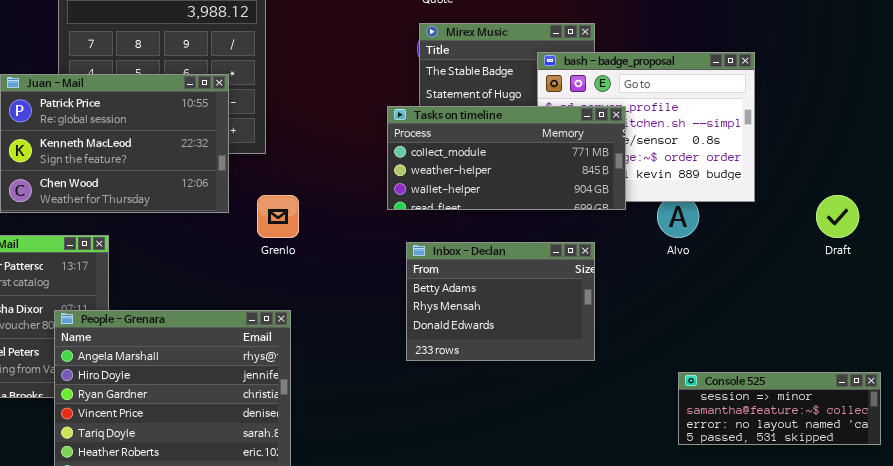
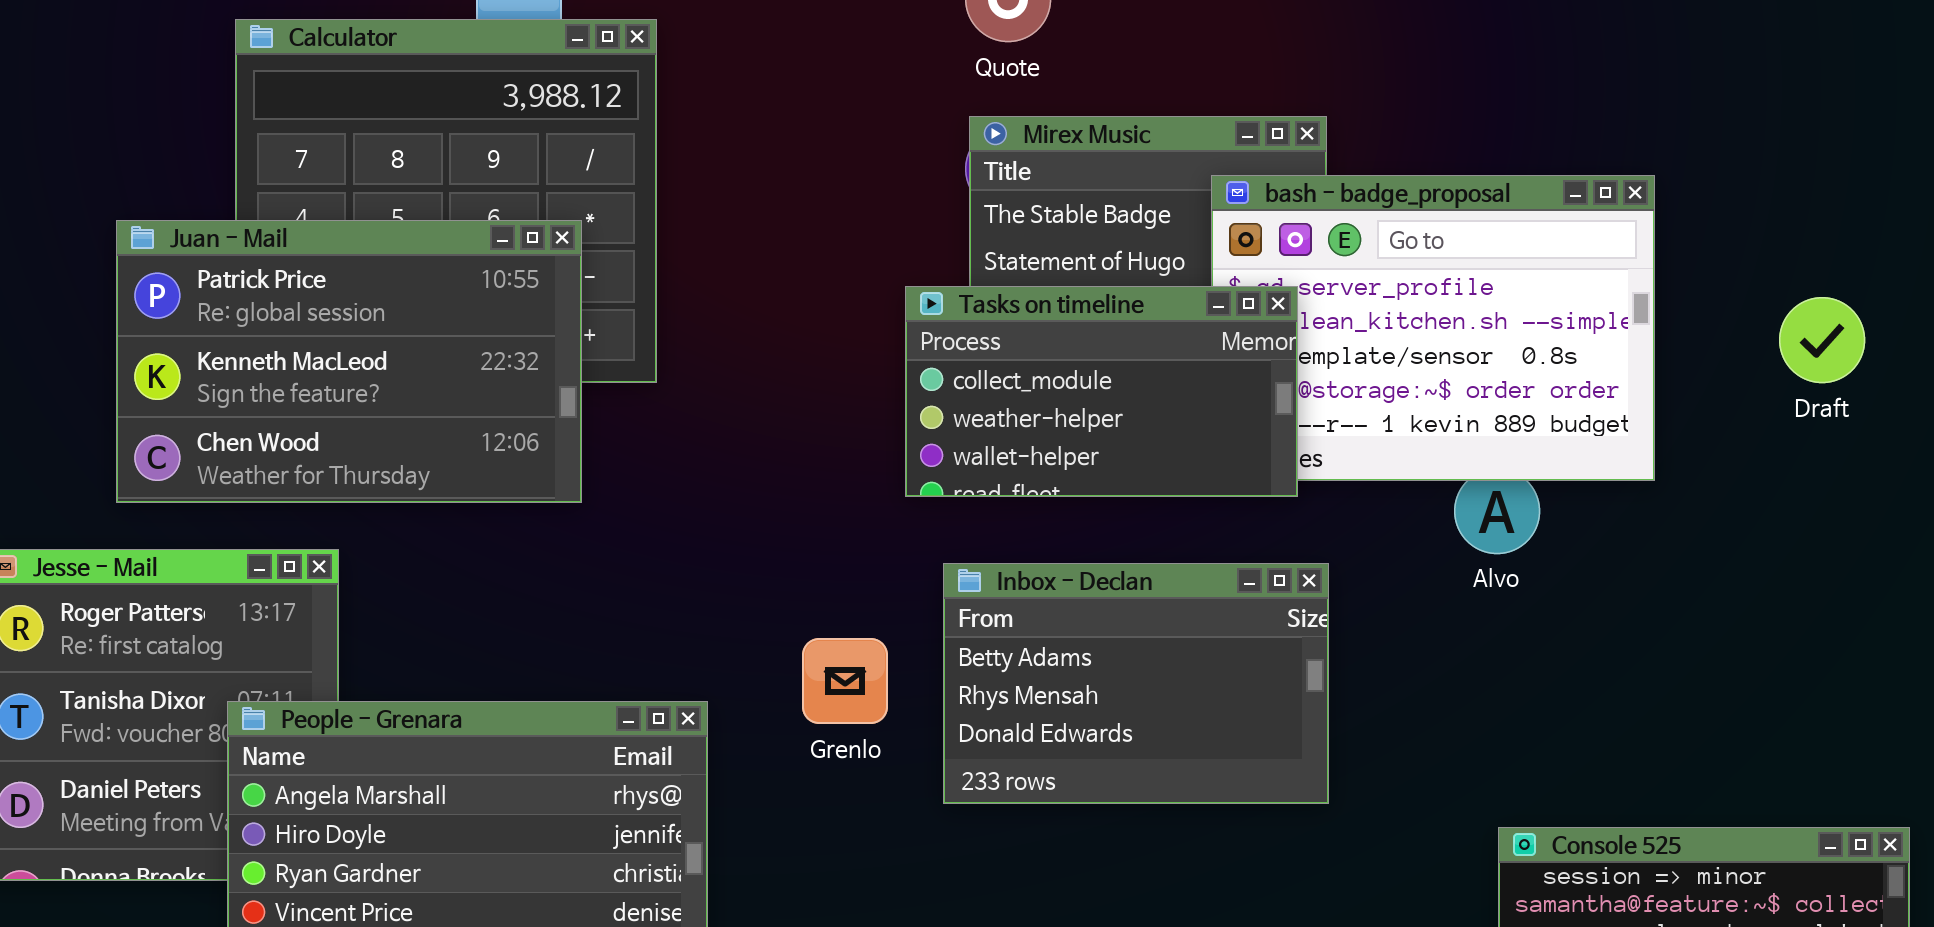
Tasks on timeline: [387,106,626,210] -> [905,286,1298,497], resized
Grenlo: [257,195,299,238] -> [802,638,888,724], moved
Draft: [816,195,859,238] -> [1779,297,1865,383], moved

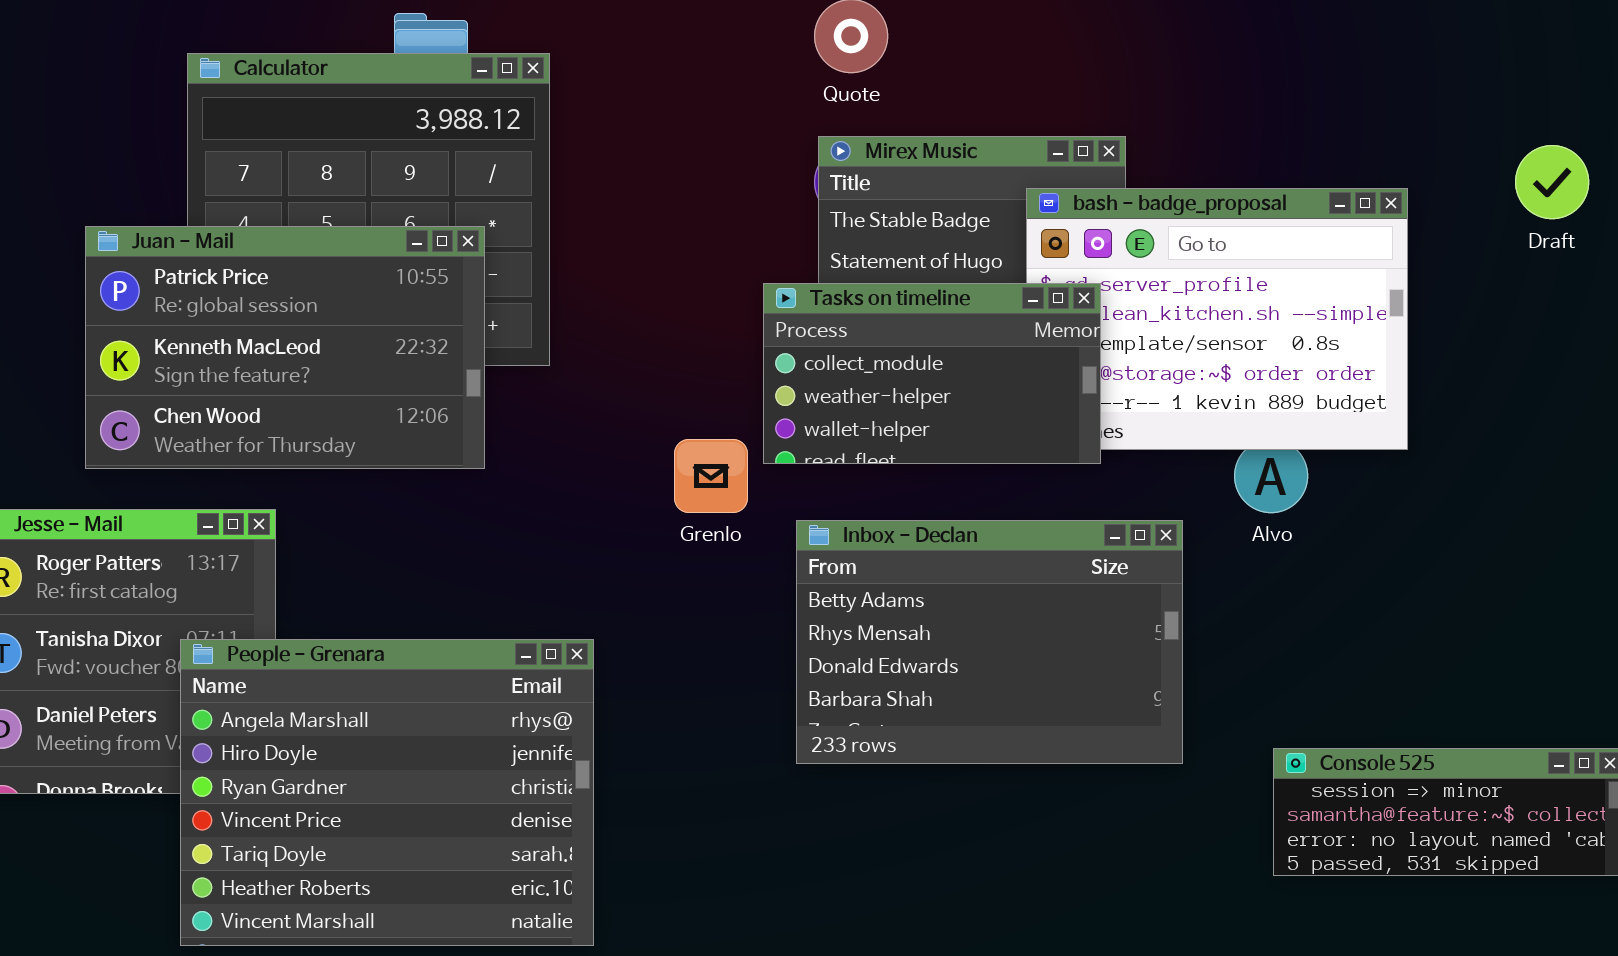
Draft: [1779,297,1865,383] -> [1515,145,1589,219], moved
Inbox - Declan: [943,563,1329,804] -> [796,520,1183,764], resized
Grenlo: [802,638,888,724] -> [674,439,748,513], moved

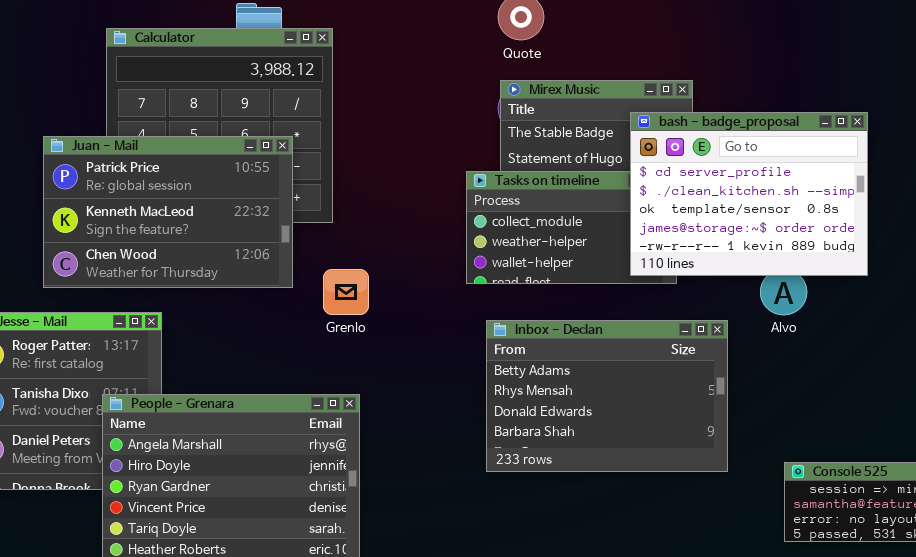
bash - badge_proposal: [1026,188,1408,450] -> [630,112,868,276], raised
Grenlo: [674,439,748,513] -> [323,269,369,315], moved

